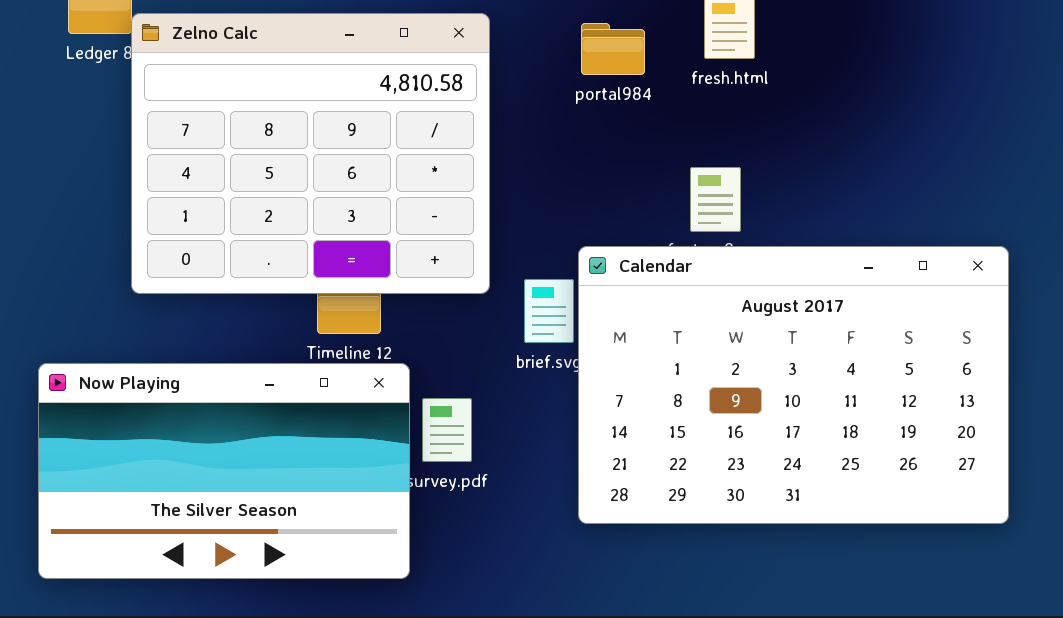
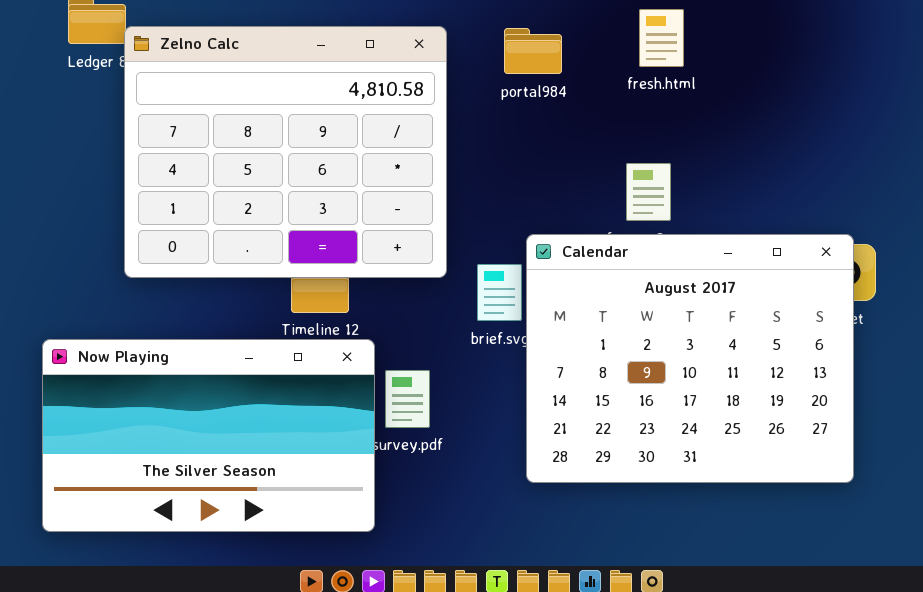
portal984: [581,23,645,75] -> [504,28,562,74], moved
Calendar: [578,246,1009,524] -> [526,234,854,483], resized

